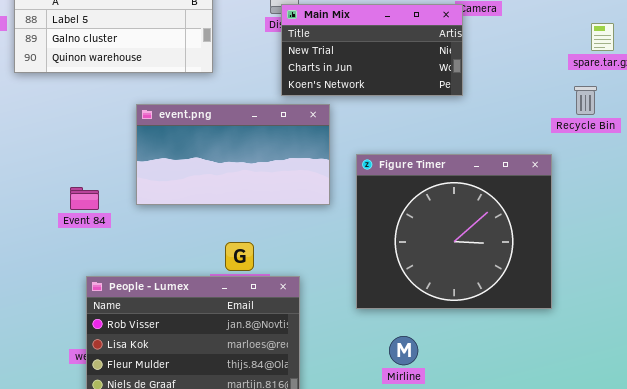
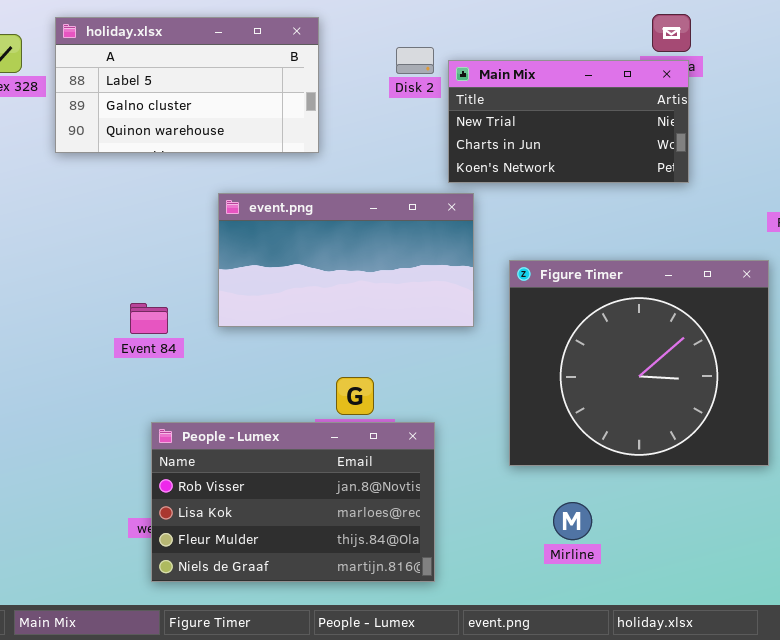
Main Mix: [281,4,463,96] -> [448,60,689,183], moved

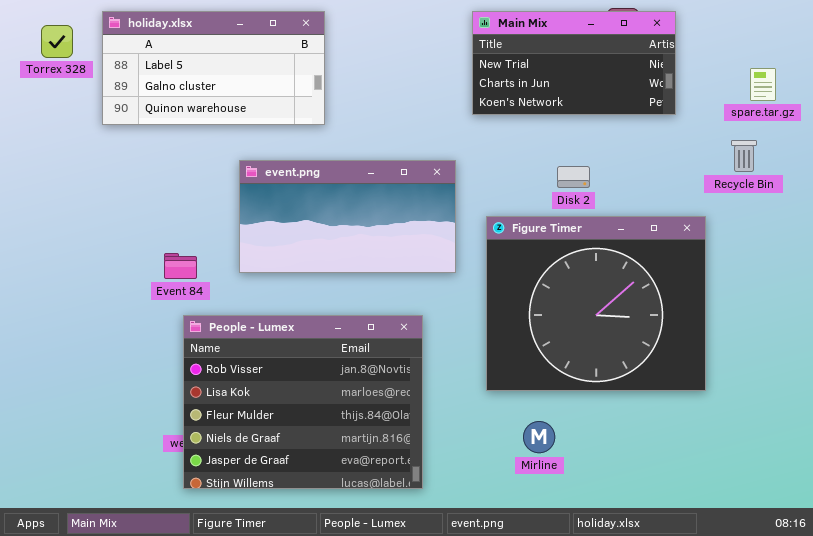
Disk 2: [396,47,434,74] -> [557,166,590,188], moved
Main Mix: [448,60,689,183] -> [472,11,676,115], moved
People - Lumex: [151,422,435,582] -> [183,315,423,489], resized

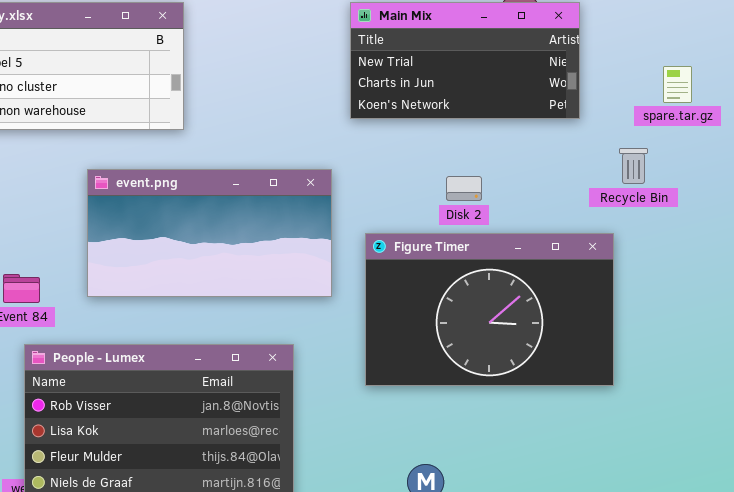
Recycle Bin: [731,140,757,172] -> [619,148,648,184], moved
Figure Timer: [486,216,706,391] -> [365,233,614,386], resized

